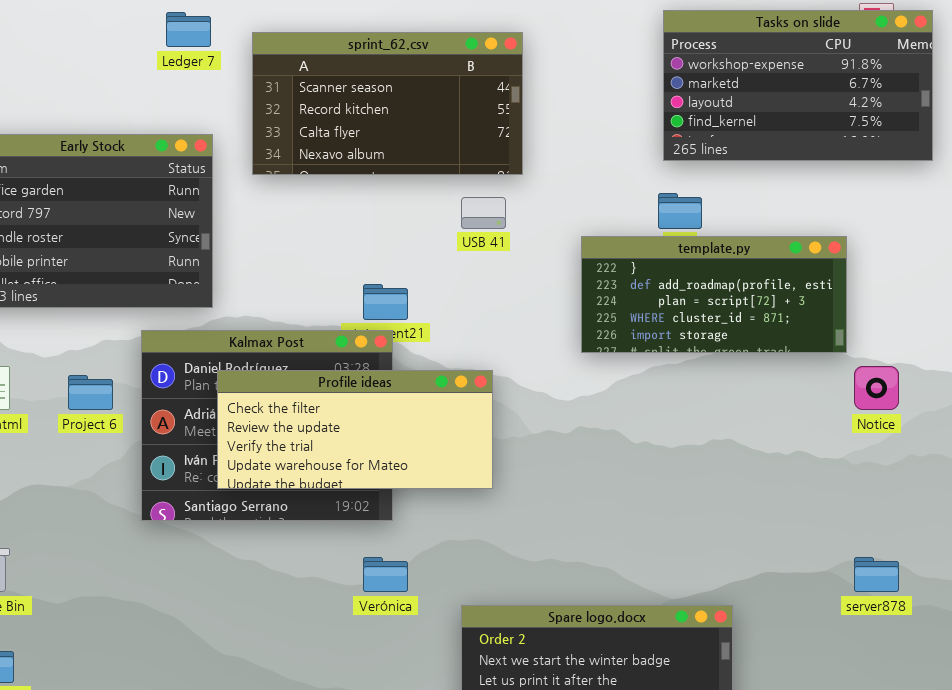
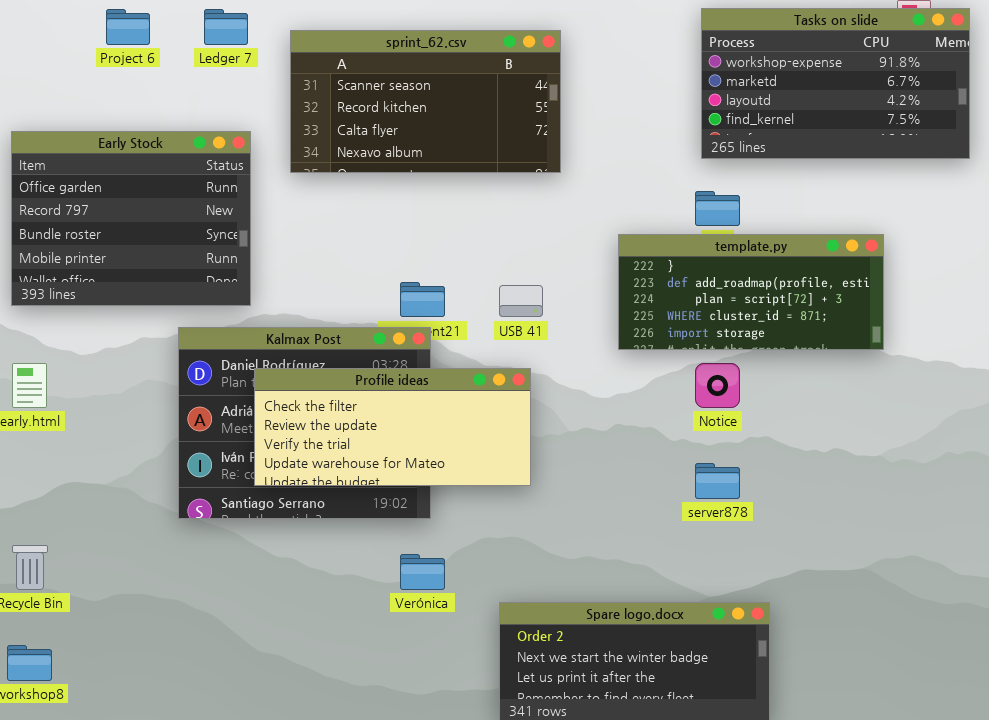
USB 41: [461,197,506,229] -> [499,285,543,317], moved
Notice: [854,366,899,410] -> [695,363,740,408], moved
Project 6: [68,375,113,410] -> [106,9,150,45], moved
server878: [854,557,899,592] -> [695,463,740,499], moved

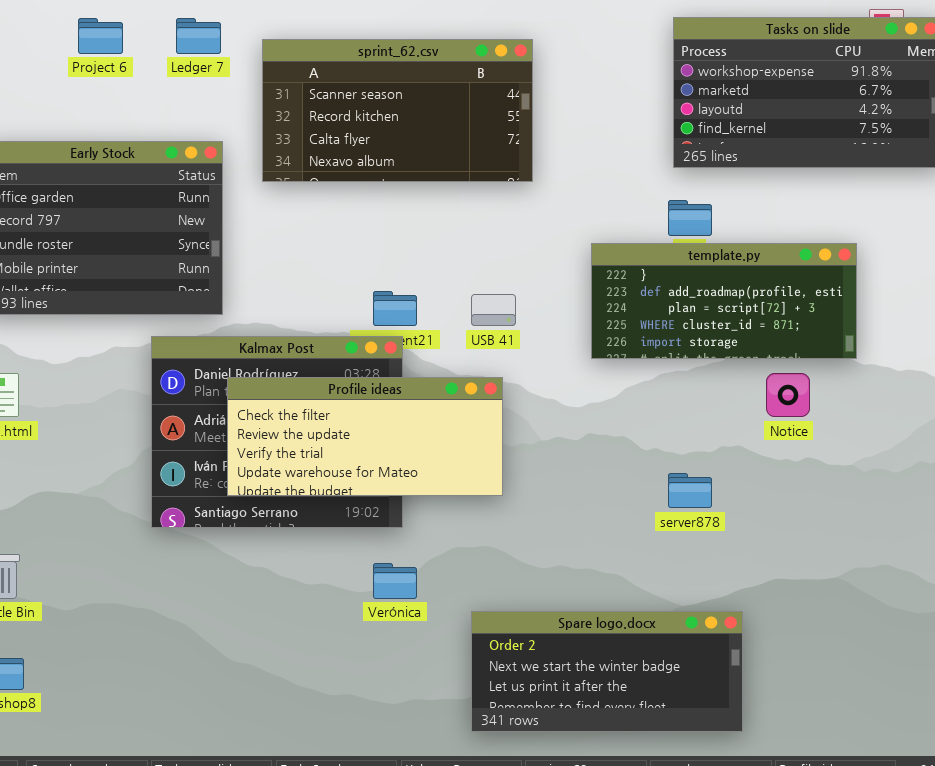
Notice: [695,363,740,408] -> [766,373,810,417], moved

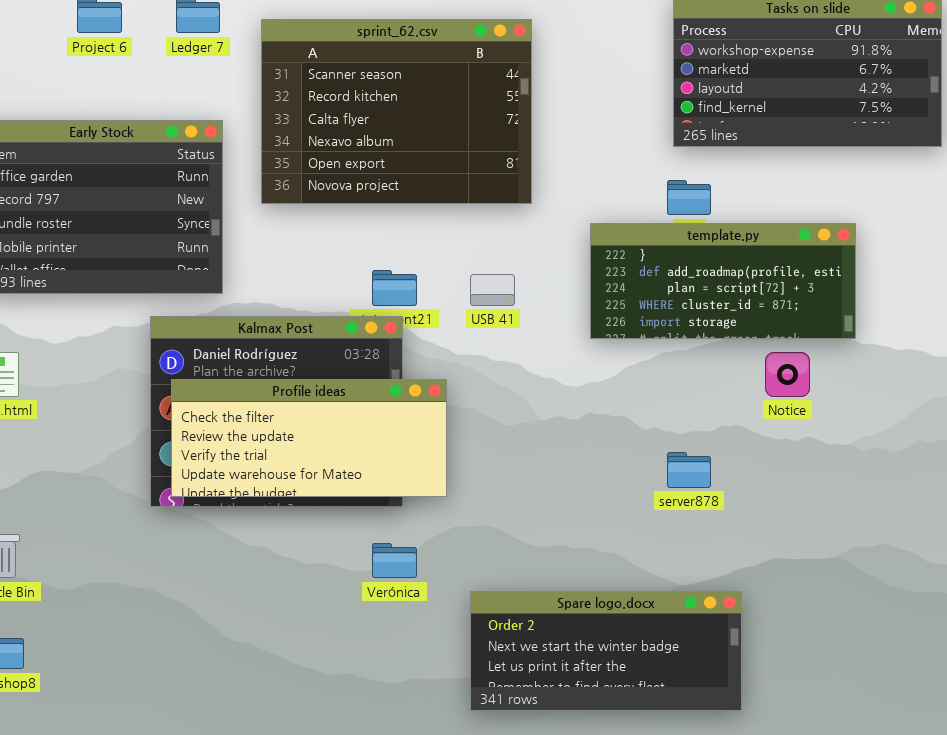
sprint_62.csv: [262,39,533,182] -> [261,19,532,204], resized
Profile ideas: [227,377,503,496] -> [171,379,447,497], moved

